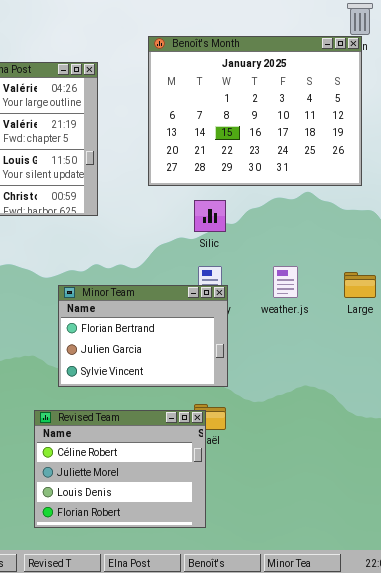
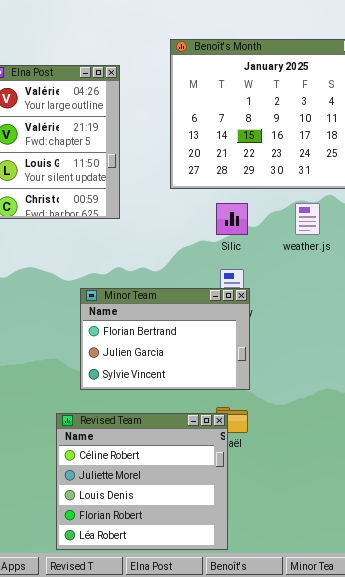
weather.js: [273,266,298,298] -> [295,203,320,235], moved
Revised Team: [34,410,206,528] -> [56,413,228,550], resized

